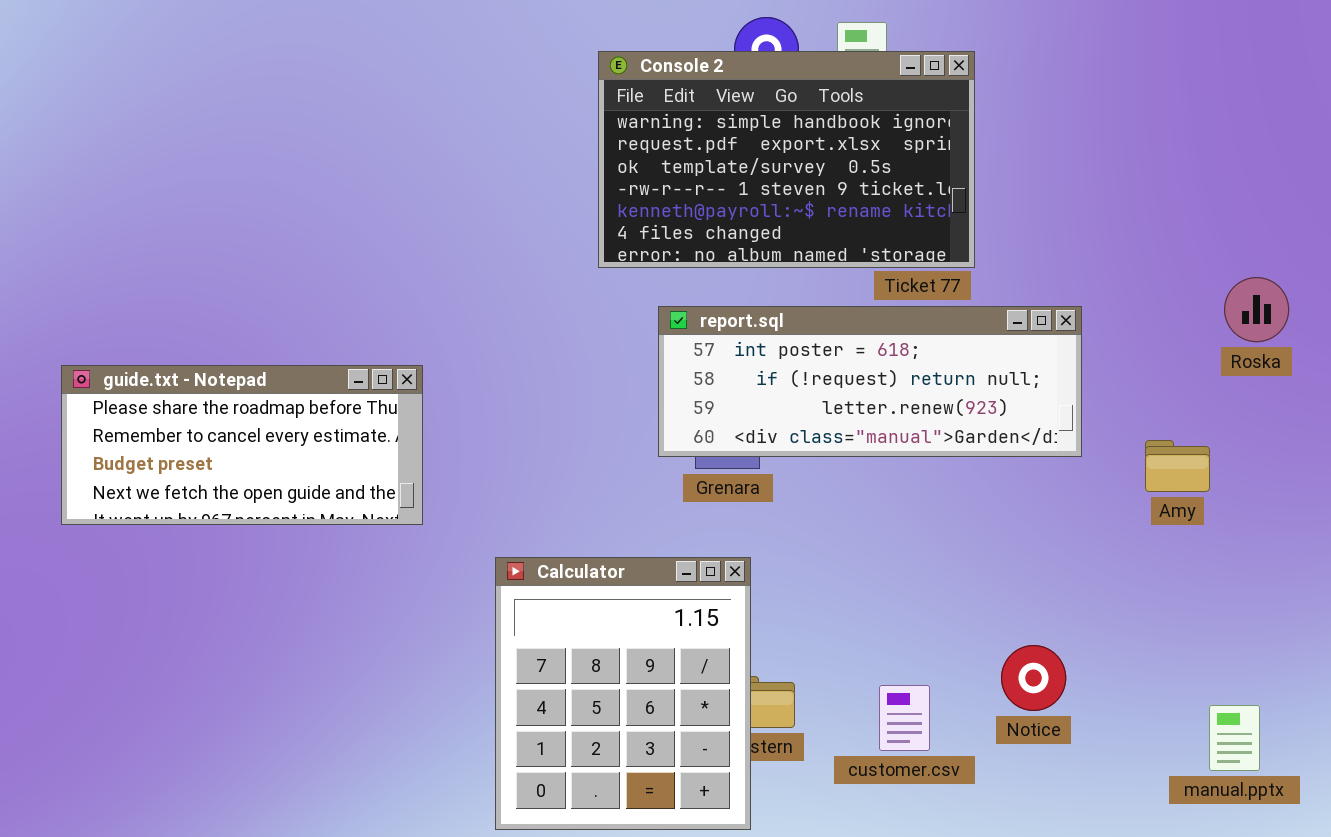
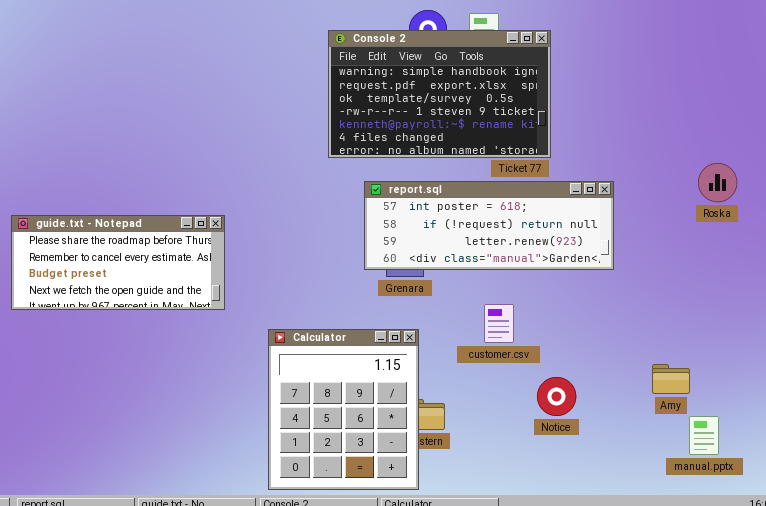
Amy: [1145,440,1210,492] -> [652,364,690,394], moved
Notice: [1001,645,1066,711] -> [537,377,576,416], moved
customer.csv: [879,685,930,751] -> [484,304,514,343], moved

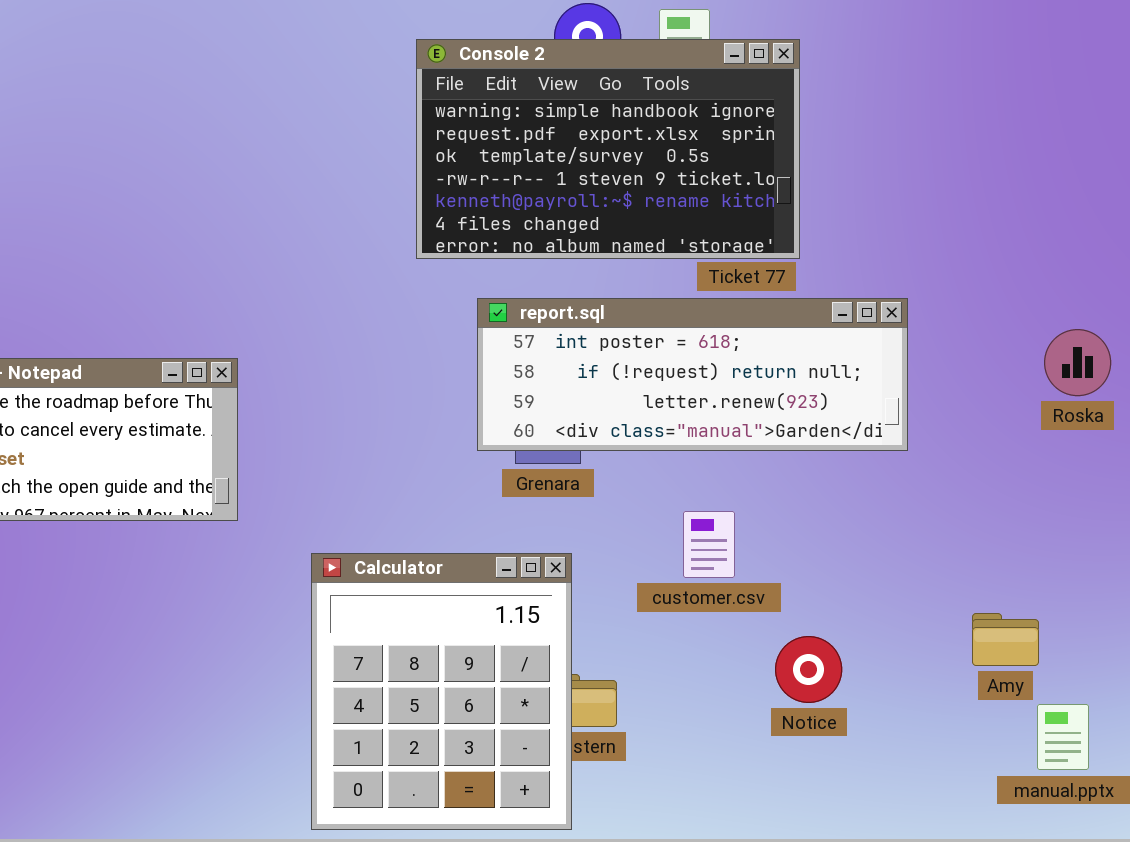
Roska: [698,163,737,202] -> [1044,329,1111,396], moved

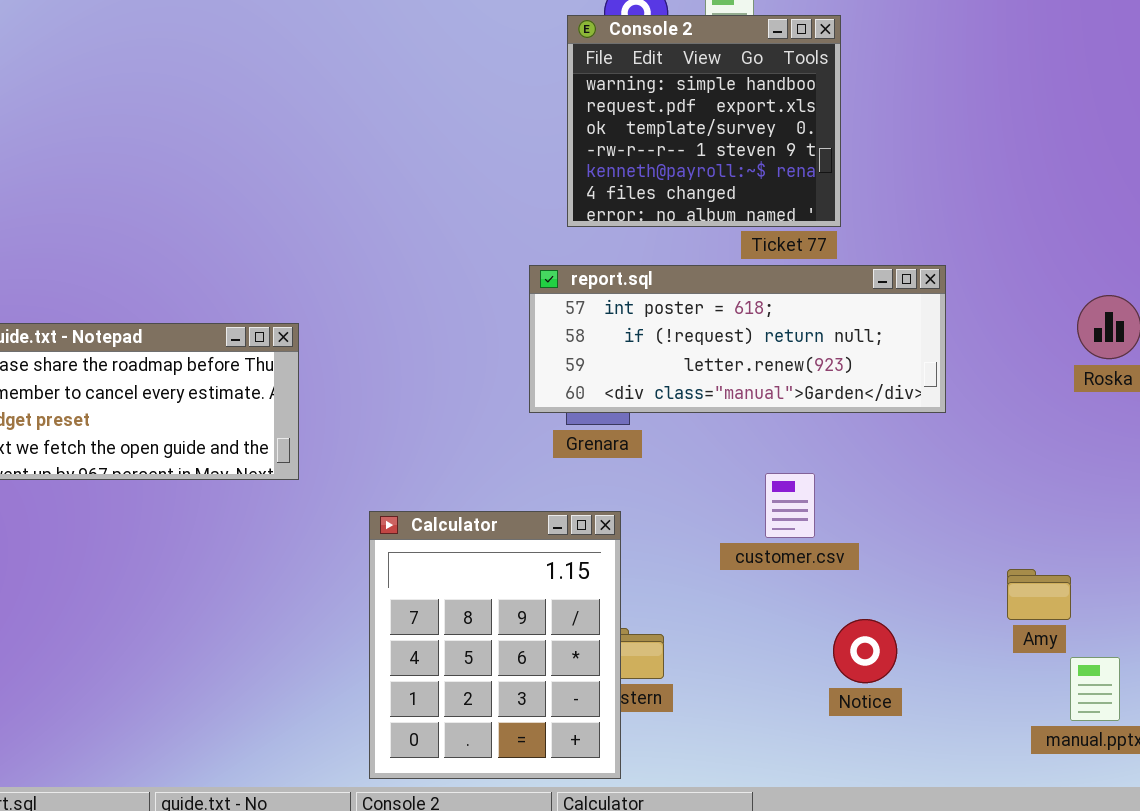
Console 2: [416,39,800,259] -> [567,15,841,227], resized
customer.csv: [683,511,735,578] -> [765,473,815,538], moved
Notice: [775,636,842,703] -> [833,619,897,683], moved

